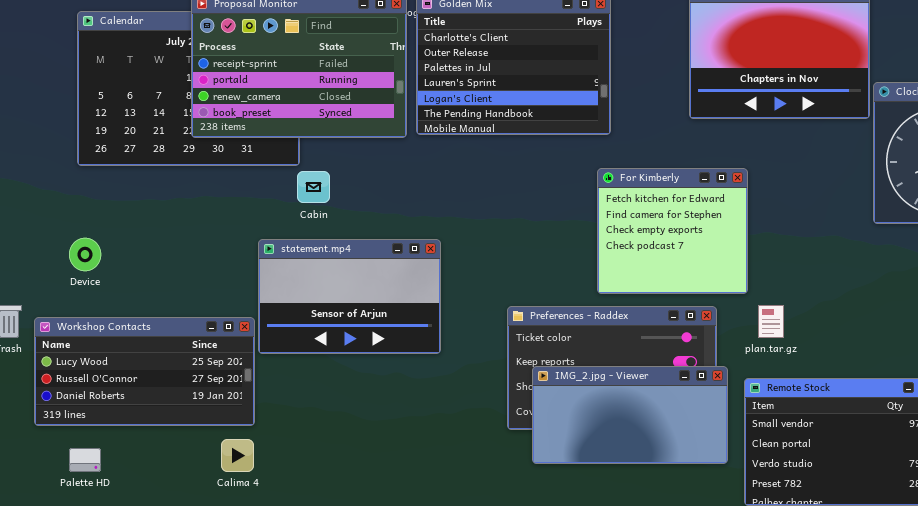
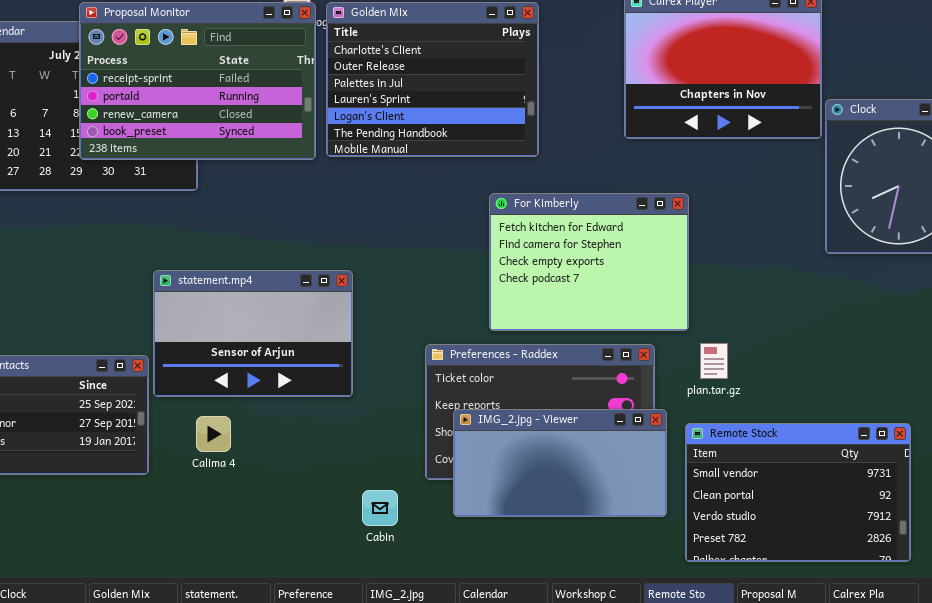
For Kimberly: [597,168,748,294] -> [489,193,689,331], resized
Cabin: [297,171,330,203] -> [362,490,398,526], moved
Calima 4: [221,439,254,472] -> [196,416,231,452], moved

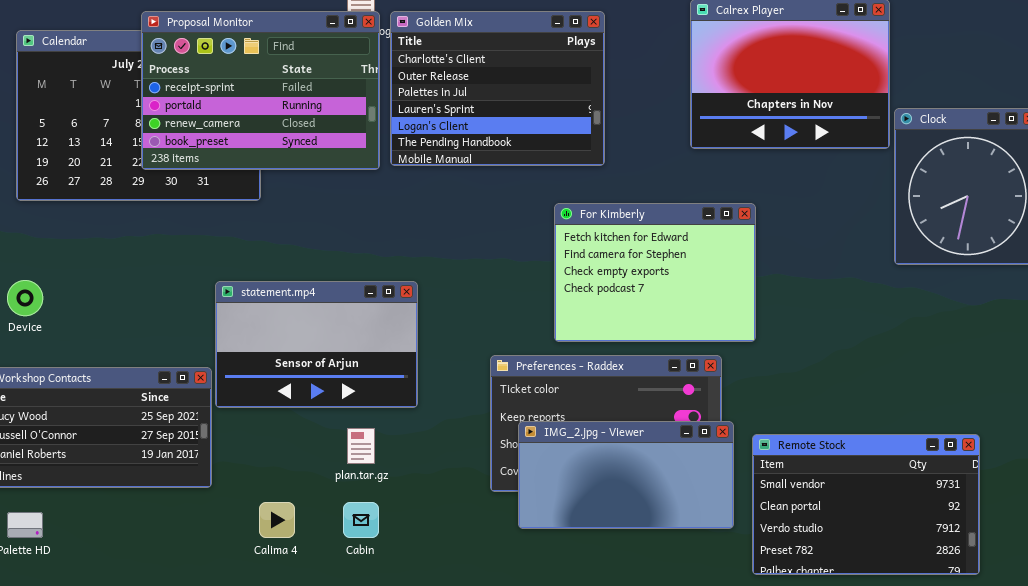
plan.tar.gz: [700,343,728,379] -> [347,428,375,464], moved
Calima 4: [196,416,231,452] -> [259,502,295,538], moved
Cabin: [362,490,398,526] -> [343,502,379,538], moved

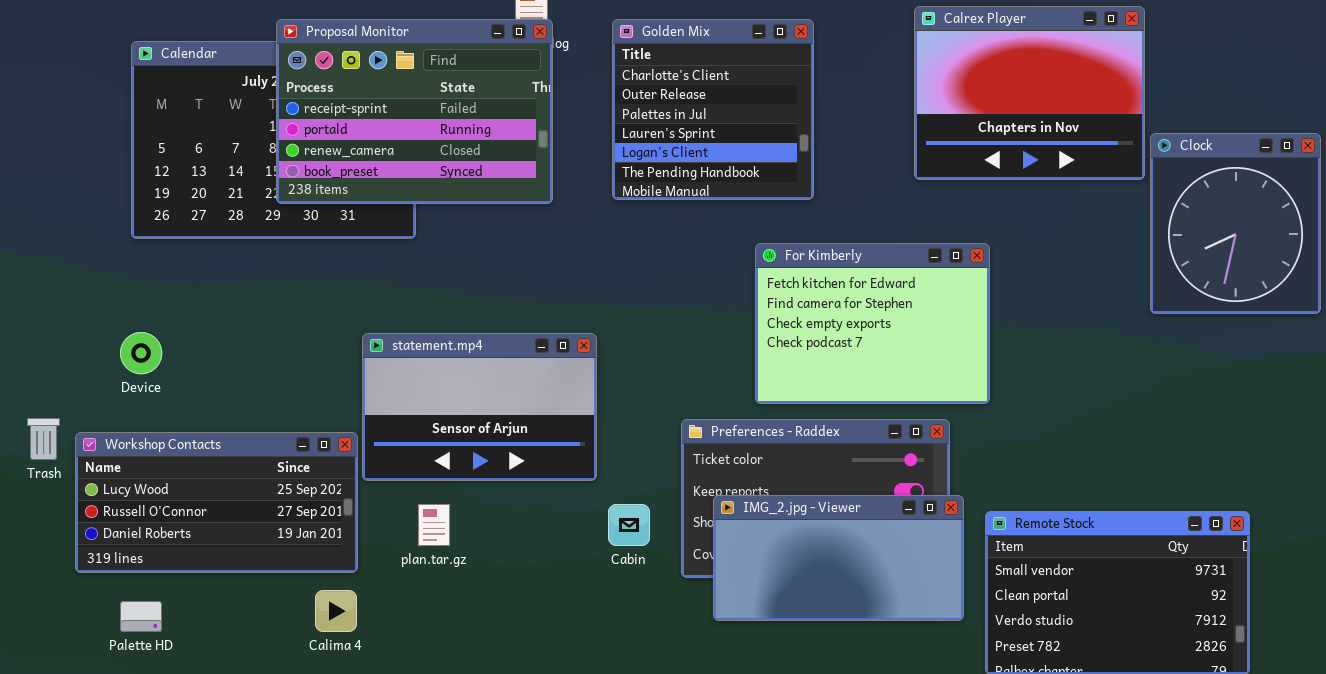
Golden Mix: [390,11,605,166] -> [612,19,814,200], resized
plan.tar.gz: [347,428,375,464] -> [418,504,450,546], moved
Calima 4: [259,502,295,538] -> [315,590,357,632], moved
Cabin: [343,502,379,538] -> [608,504,650,546], moved

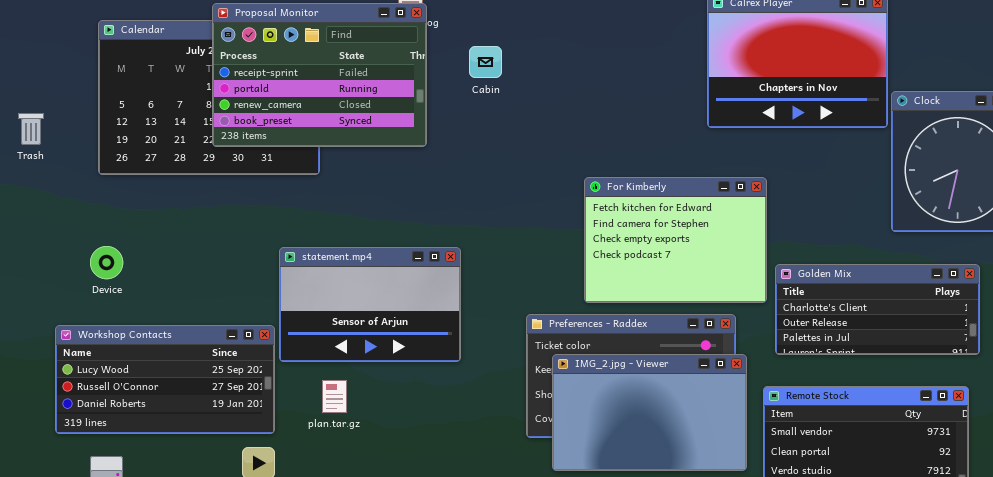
Golden Mix: [612,19,814,200] -> [775,264,980,355], moved, resized
Trash: [27,418,60,460] -> [18,113,44,145], moved
IMG_2.jpg - Viewer: [713,495,964,621] -> [552,354,747,471], resized
Cabin: [608,504,650,546] -> [469,46,502,78], moved

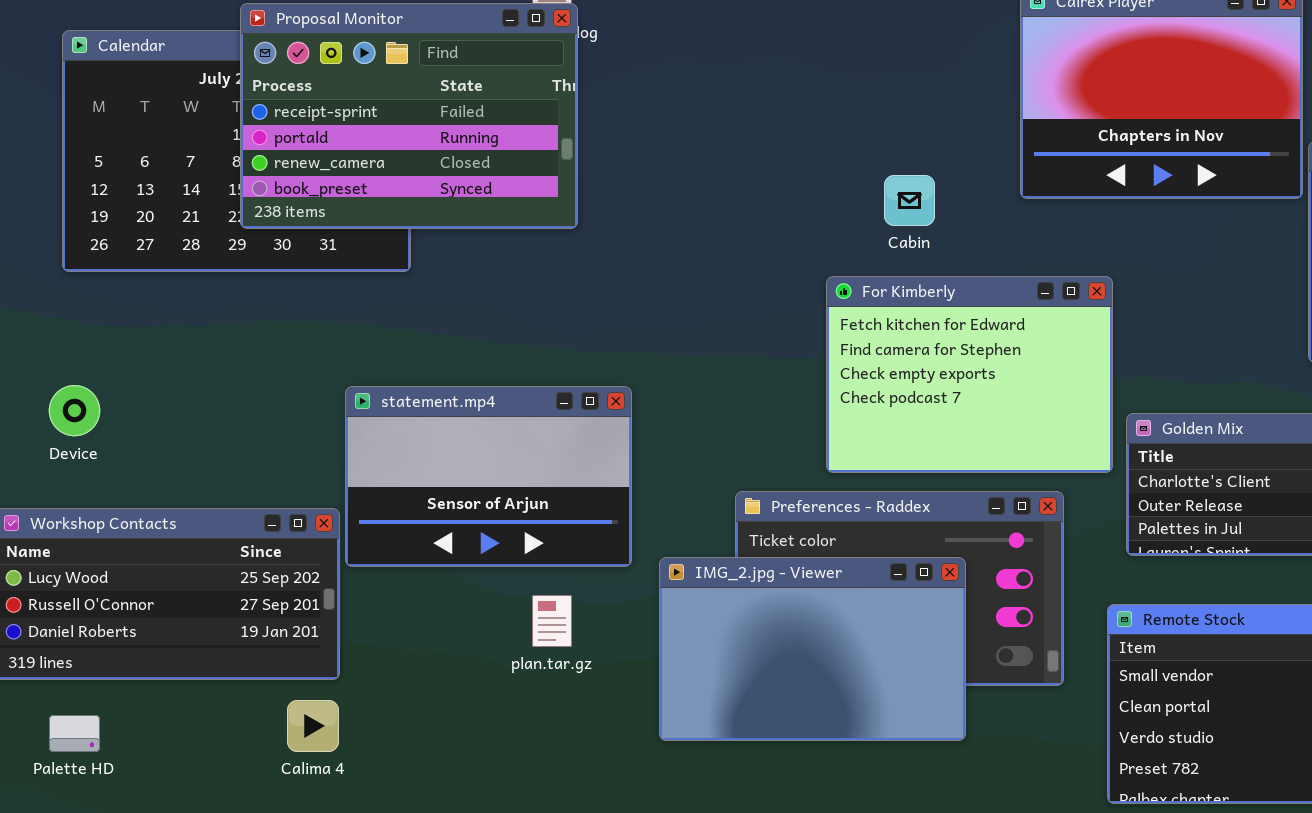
Cabin: [469,46,502,78] -> [884,175,935,226], moved
IMG_2.jpg - Viewer: [552,354,747,471] -> [659,557,966,741], moved
plan.tar.gz: [322,380,347,413] -> [532,595,572,647], moved

